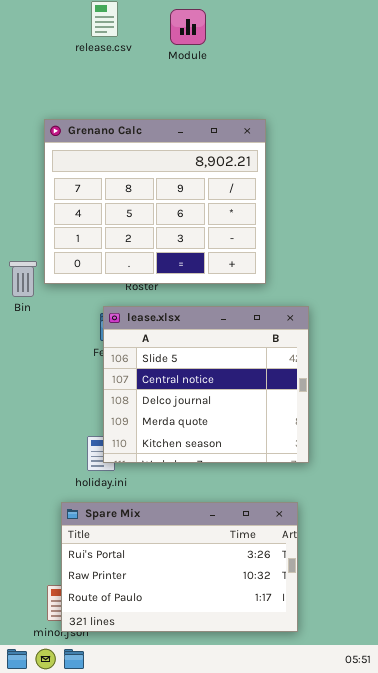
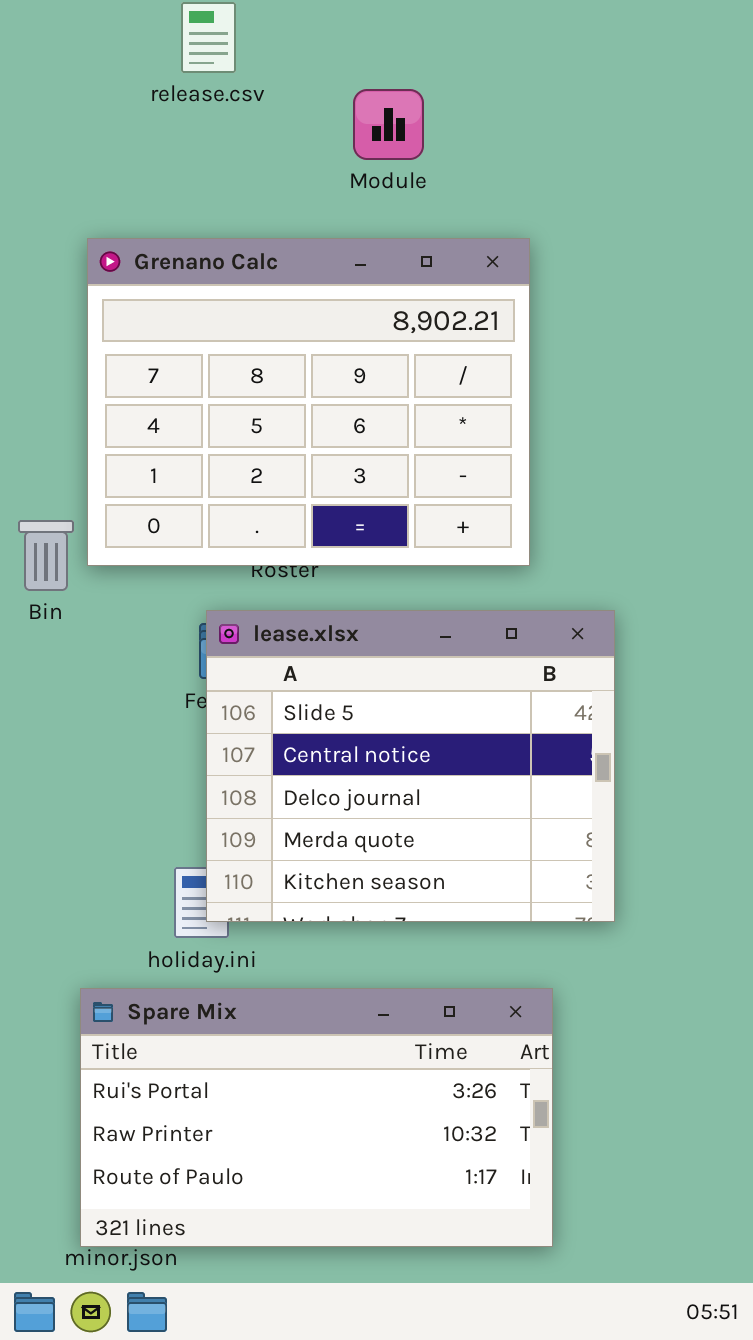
Module: [170,9,206,45] -> [353,89,424,160], moved
Spare Mix: [61,502,298,632] -> [80,988,553,1247], moved

